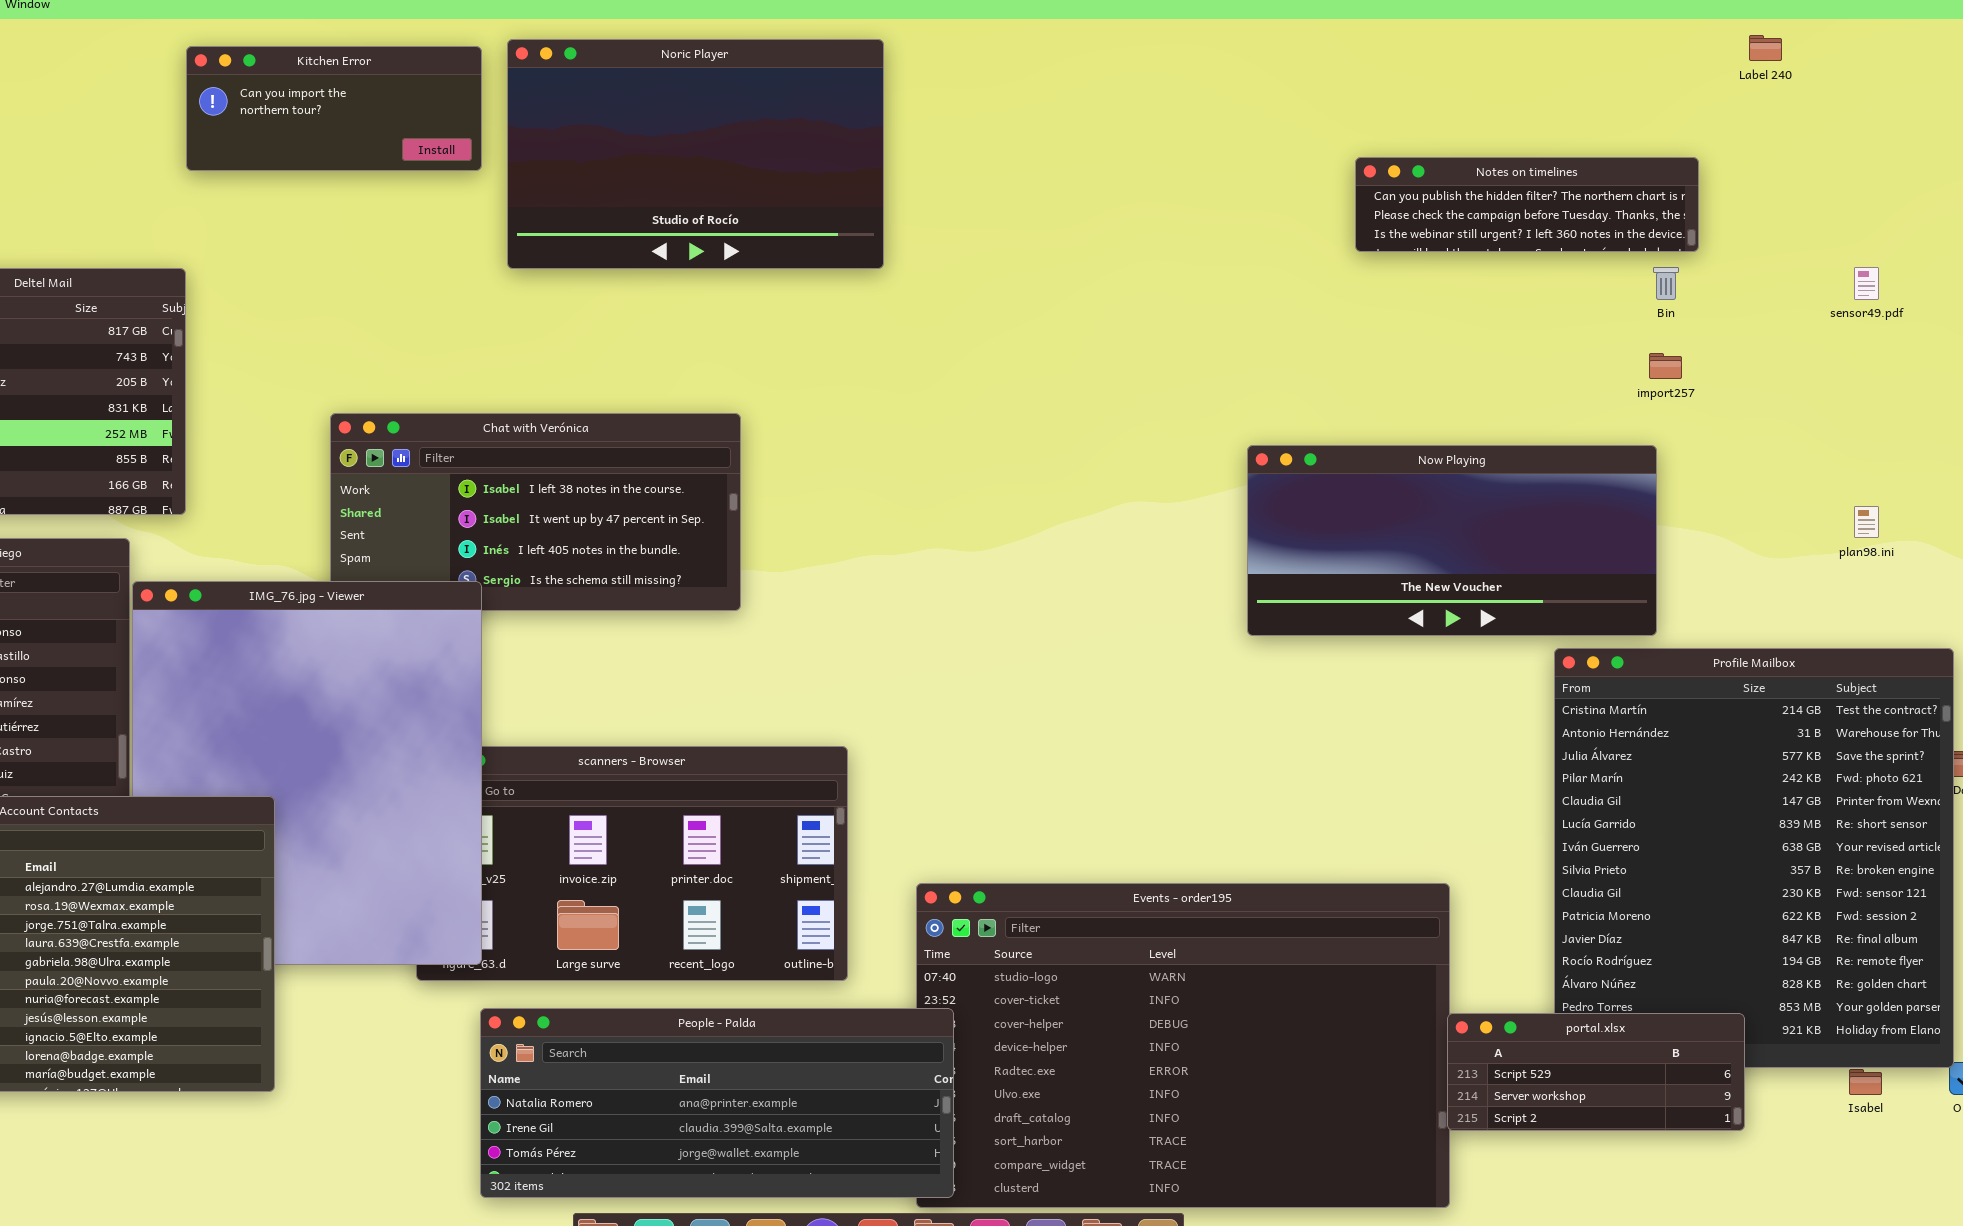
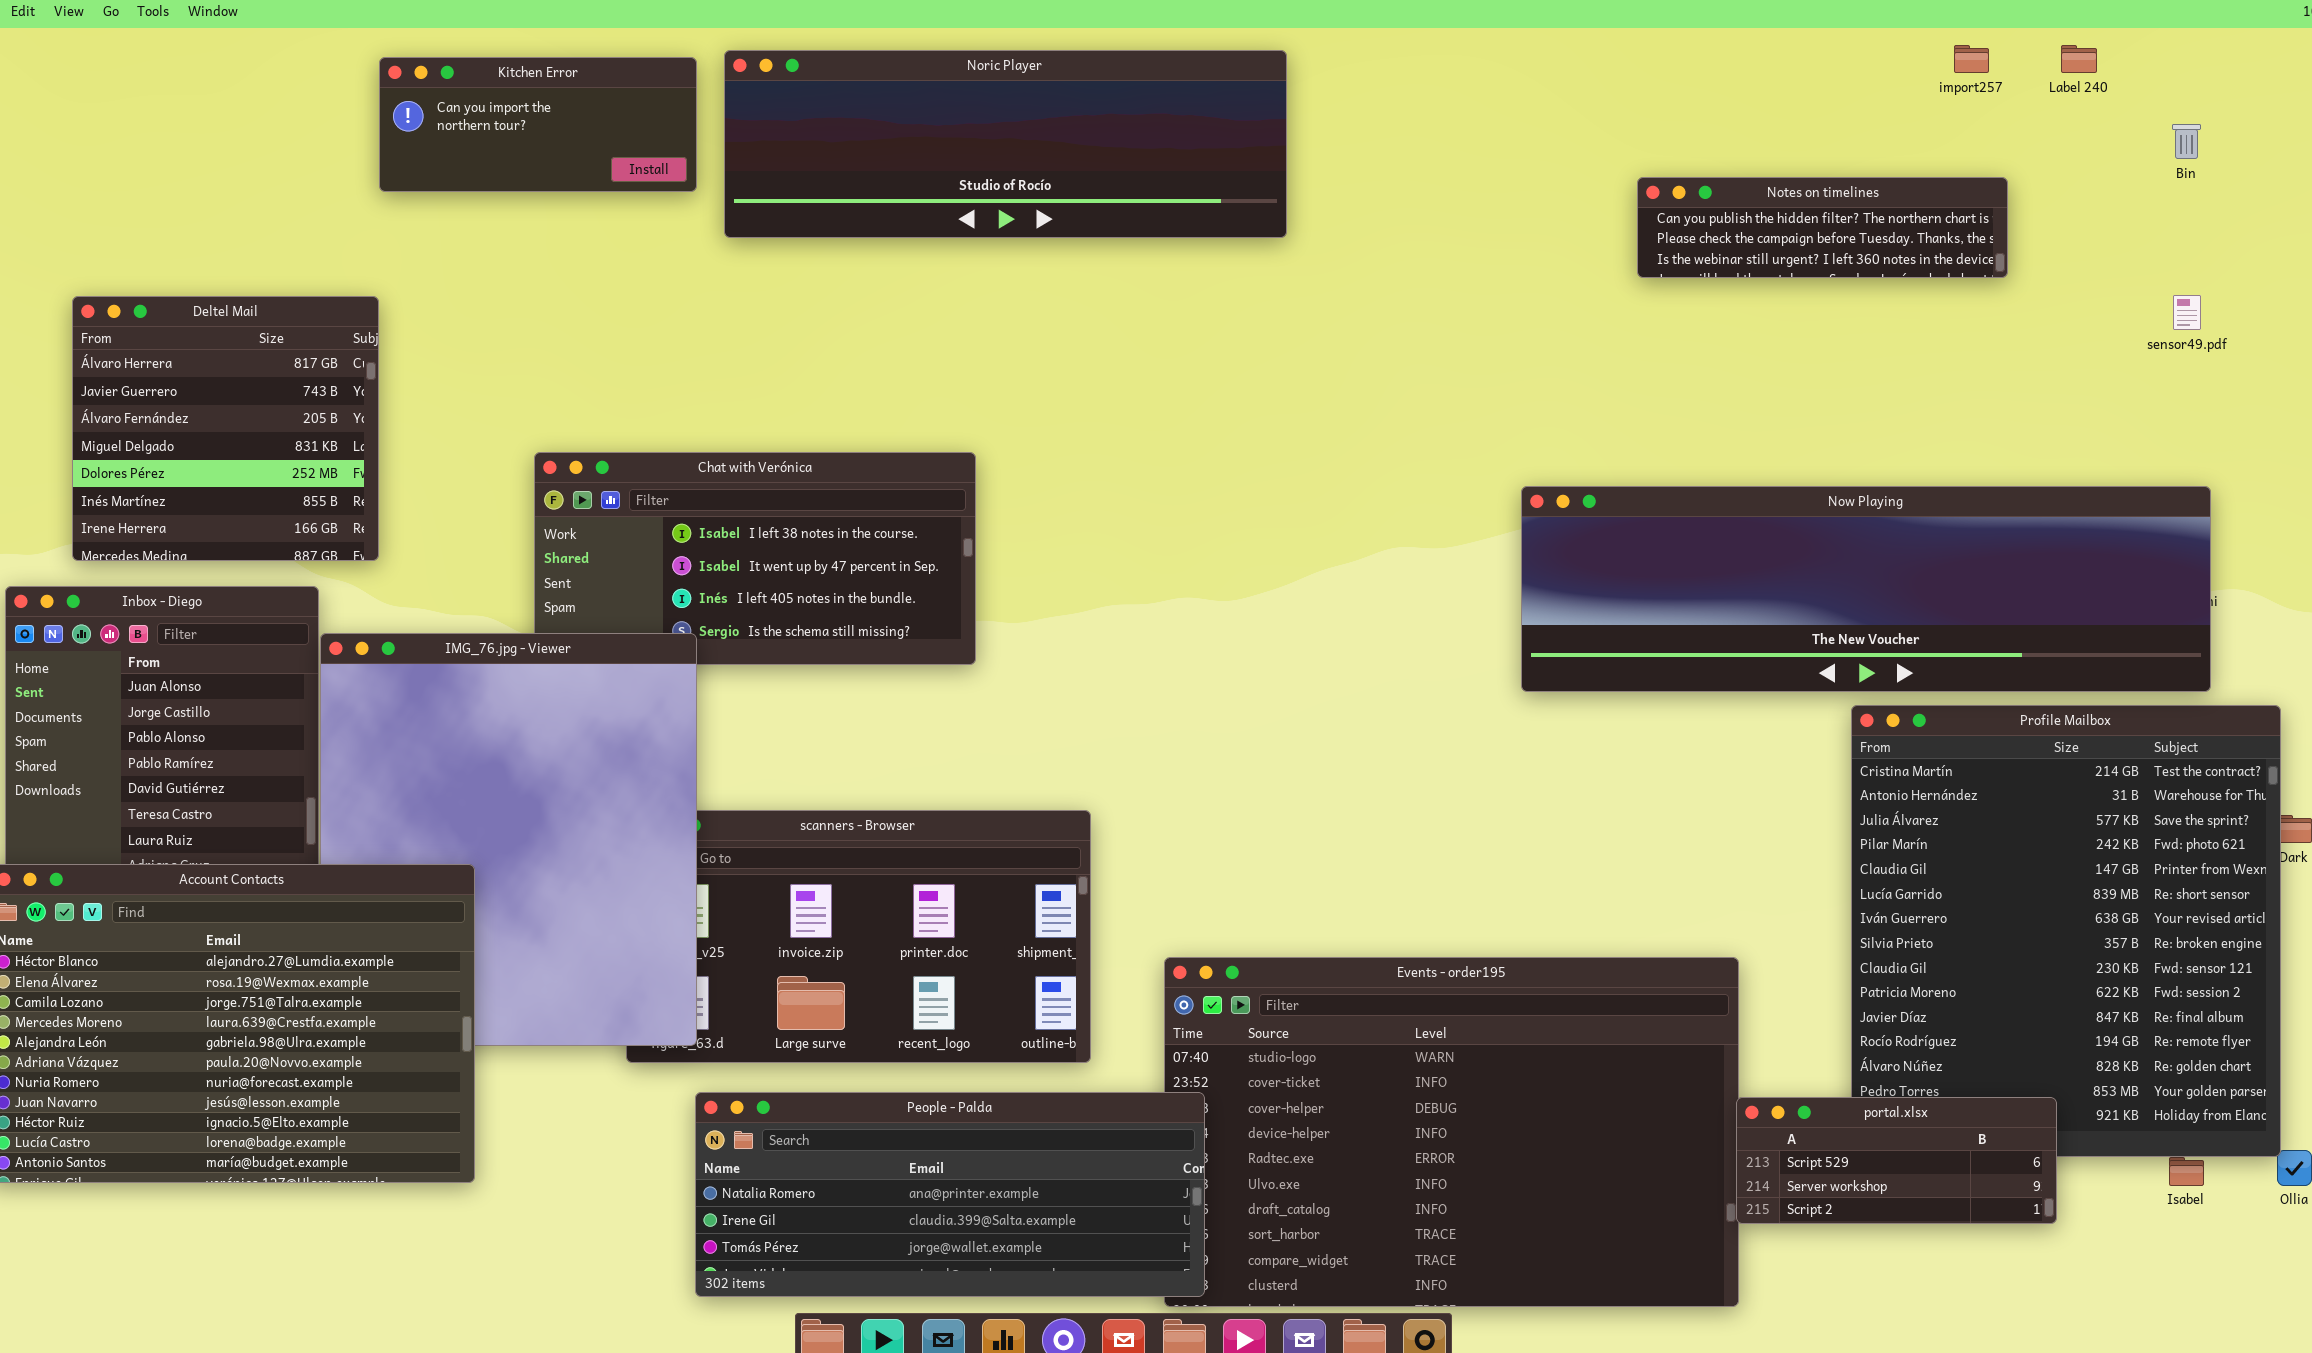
Noric Player: [507,39,884,269] -> [724,50,1287,238], resized
Bin: [1653,267,1679,300] -> [2172,124,2201,159], moved
import257: [1649,353,1682,379] -> [1954,45,1989,73], moved
Now Playing: [1247,445,1657,636] -> [1521,486,2211,692], resized

